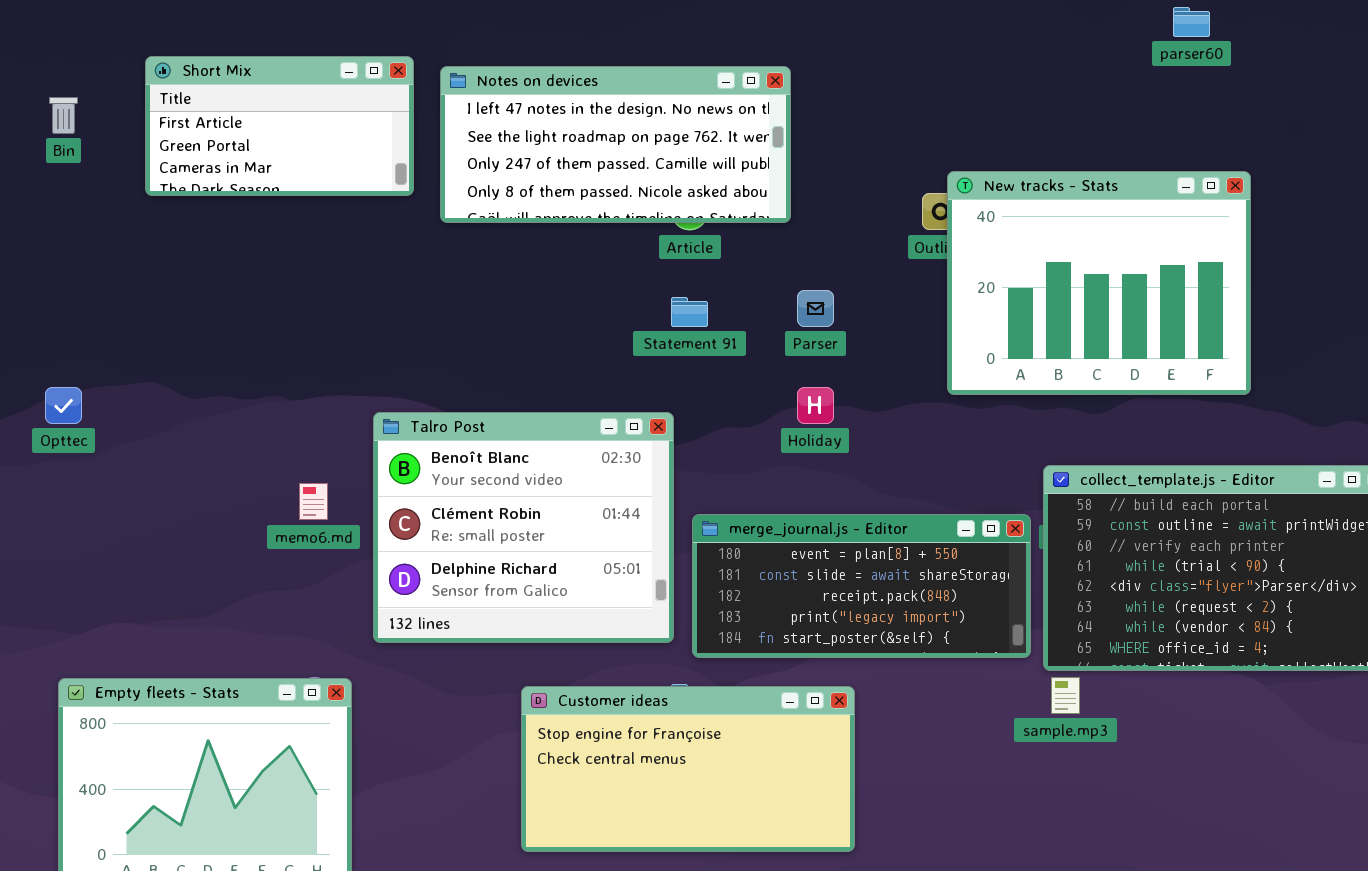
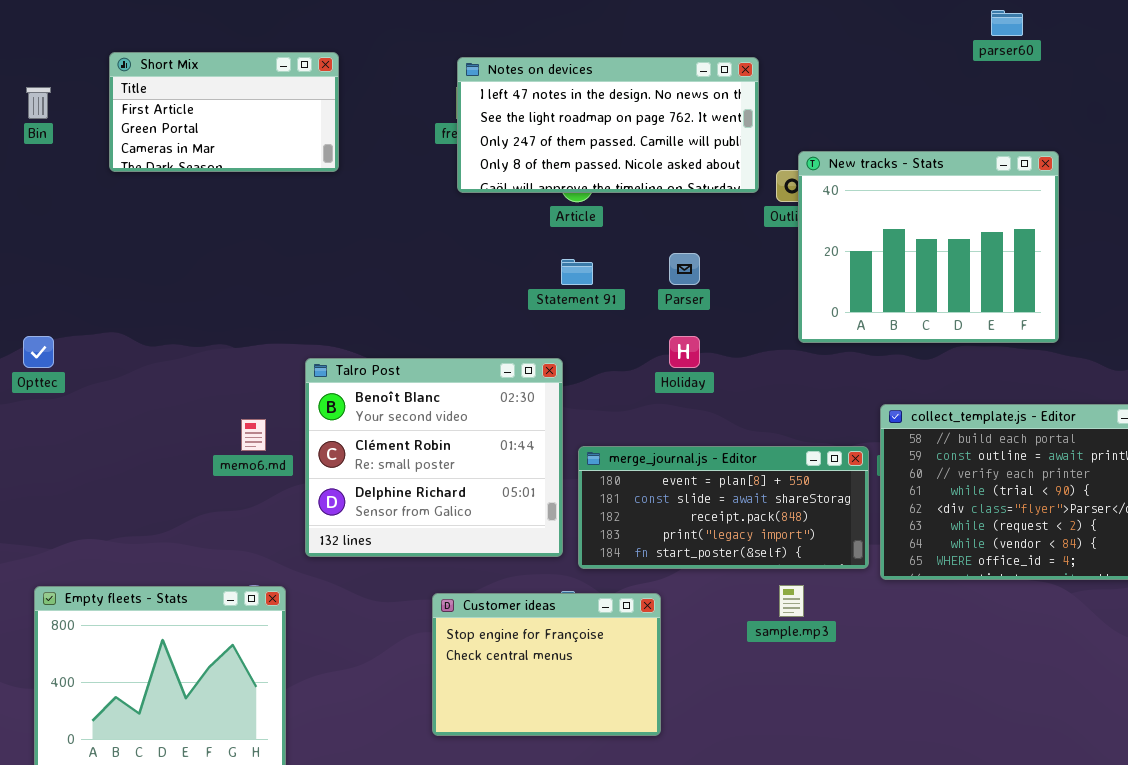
Notes on devices: [440,66,791,223] -> [457,57,759,193], moved
sample.mp3: [1051,677,1080,714] -> [779,585,804,617], moved
Customer ideas: [521,686,855,852] -> [432,593,661,736], resized

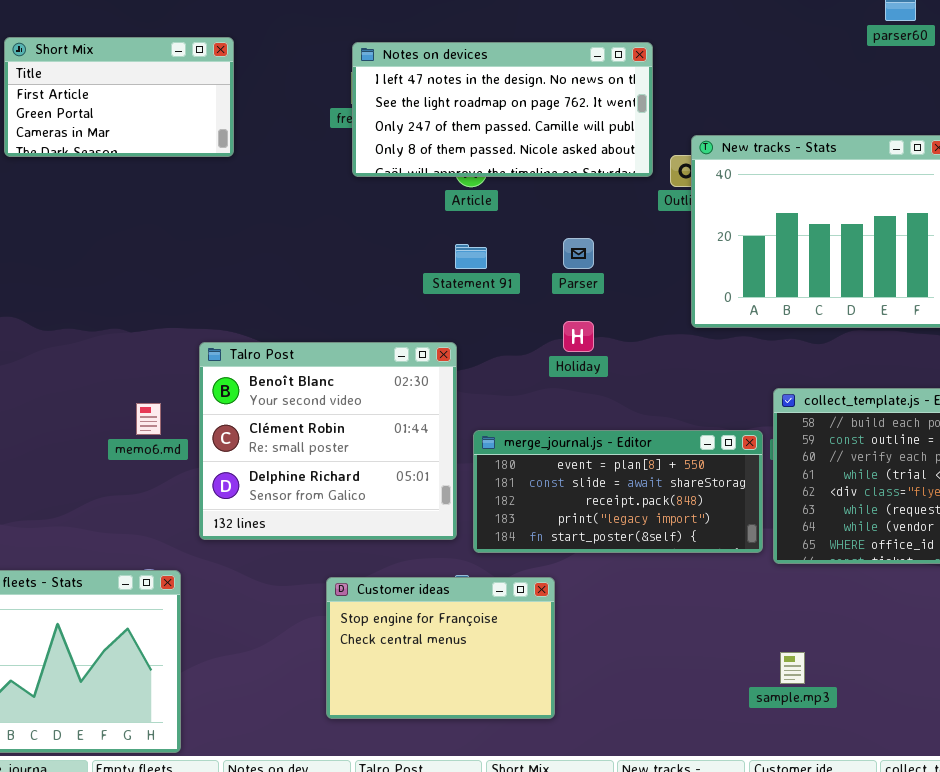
sample.mp3: [779,585,804,617] -> [780,652,805,684], moved

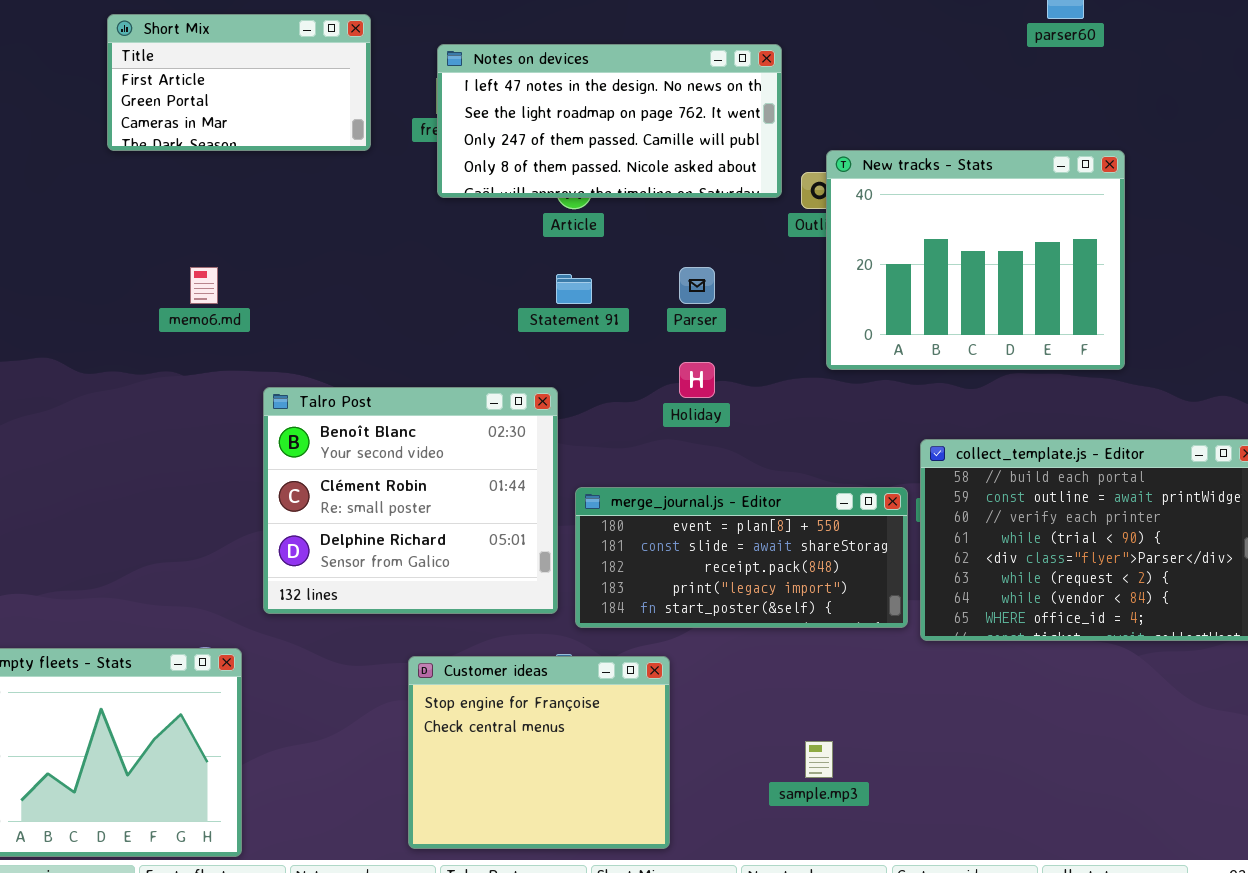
Short Mix: [4,37,234,157] -> [107,14,371,151], moved
memo6.md: [136,403,161,435] -> [190,267,218,304], moved
Customer ideas: [326,577,555,719] -> [408,656,670,849], resized
sample.mp3: [780,652,805,684] -> [805,741,833,778], moved

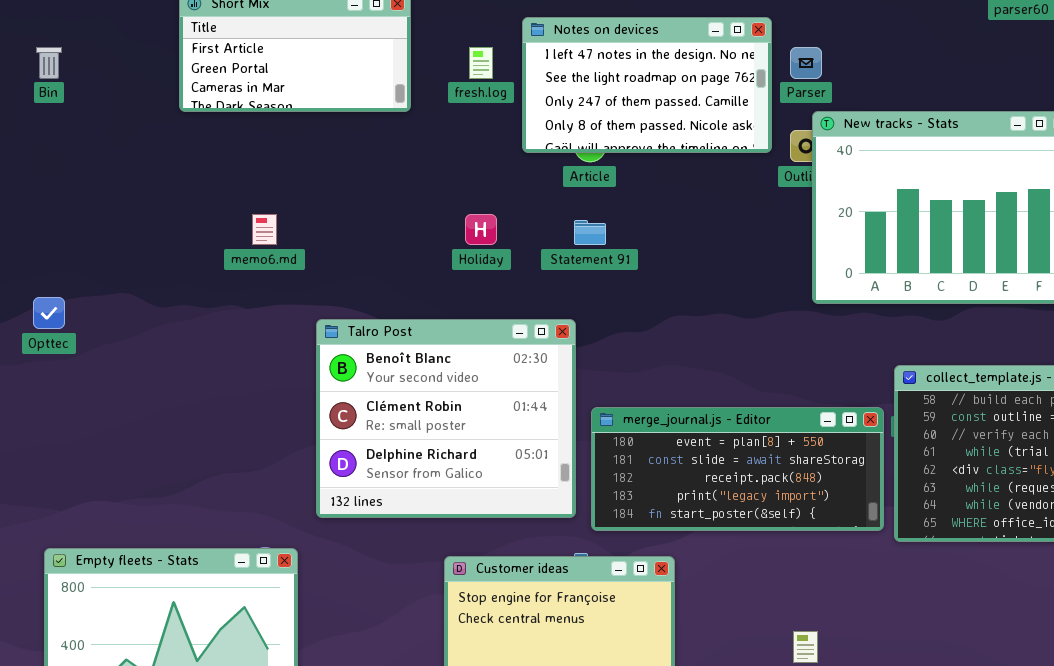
Notes on devices: [437,44,782,198] -> [522,17,772,153], resized
Parser: [679,267,715,304] -> [790,47,822,79], moved
Holiday: [679,362,715,398] -> [465,214,497,245], moved

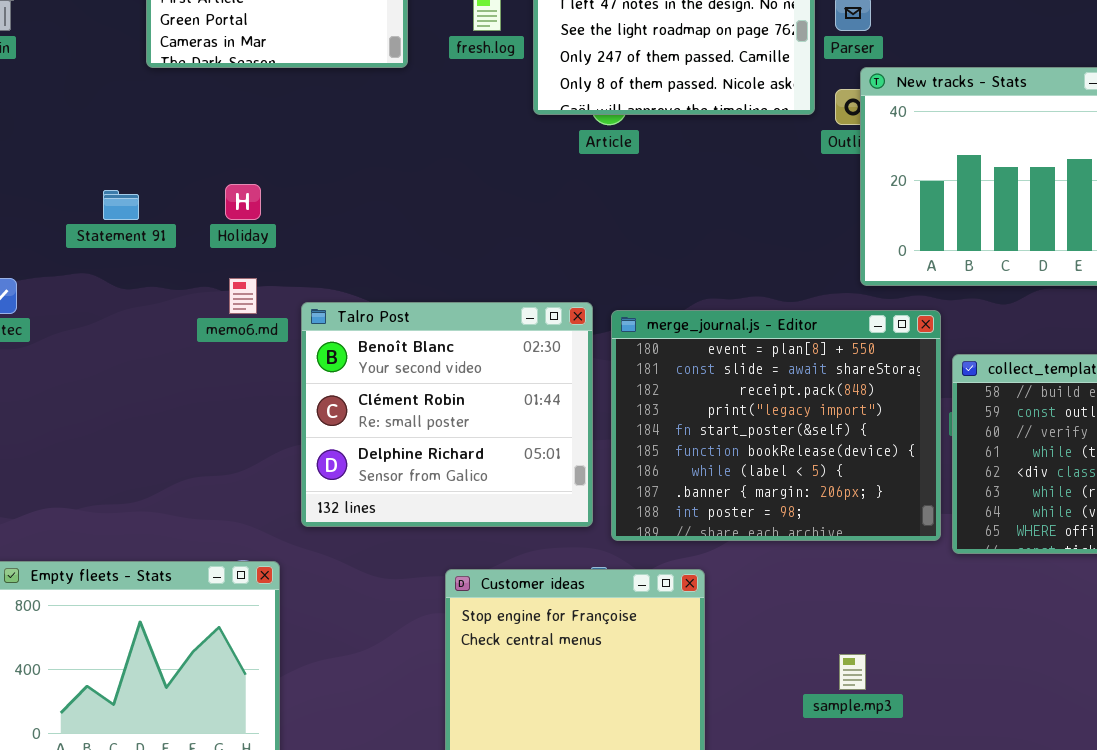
memo6.md: [252,214,277,245] -> [229,278,257,314], moved
Holiday: [465,214,497,245] -> [225,184,261,220], moved
Statement 91: [574,220,606,245] -> [103,190,139,220], moved
merge_journal.js - Editor: [591,407,884,531] -> [611,310,941,541], resized

